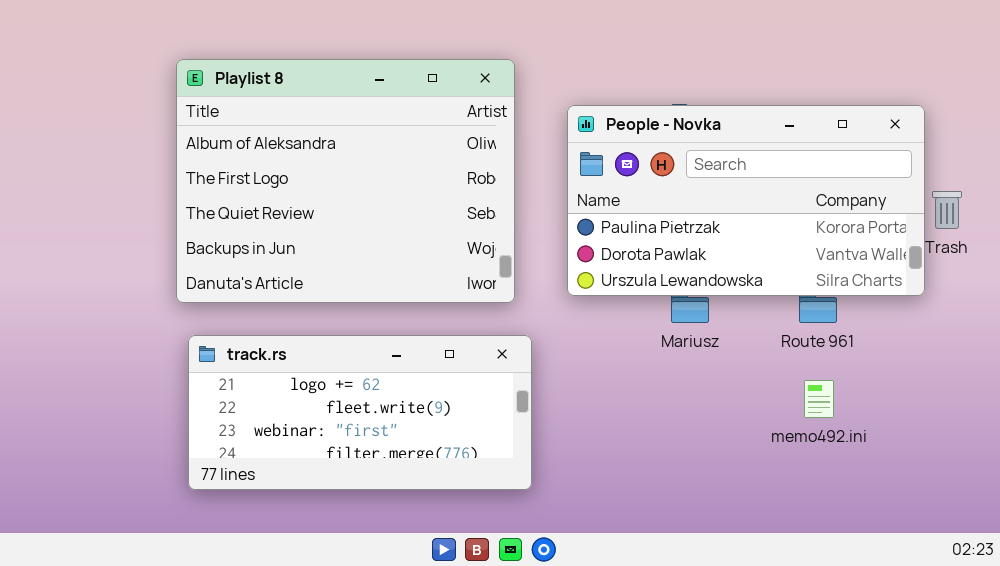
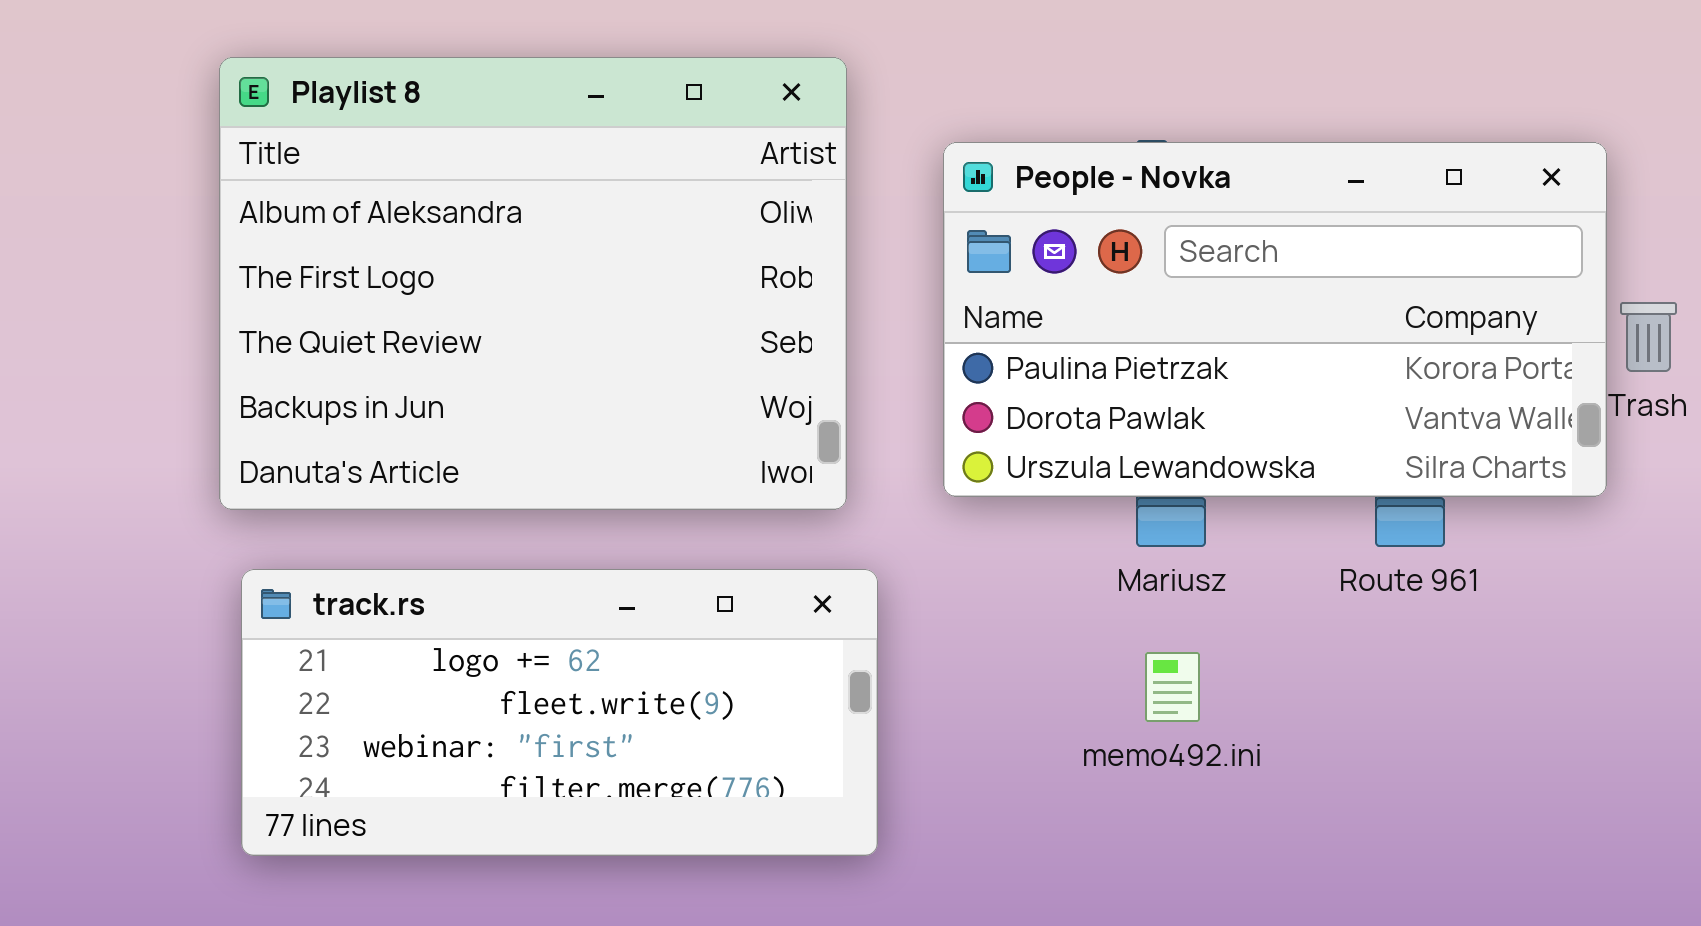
memo492.ini: [804,380,834,418] -> [1145,652,1200,722], moved

